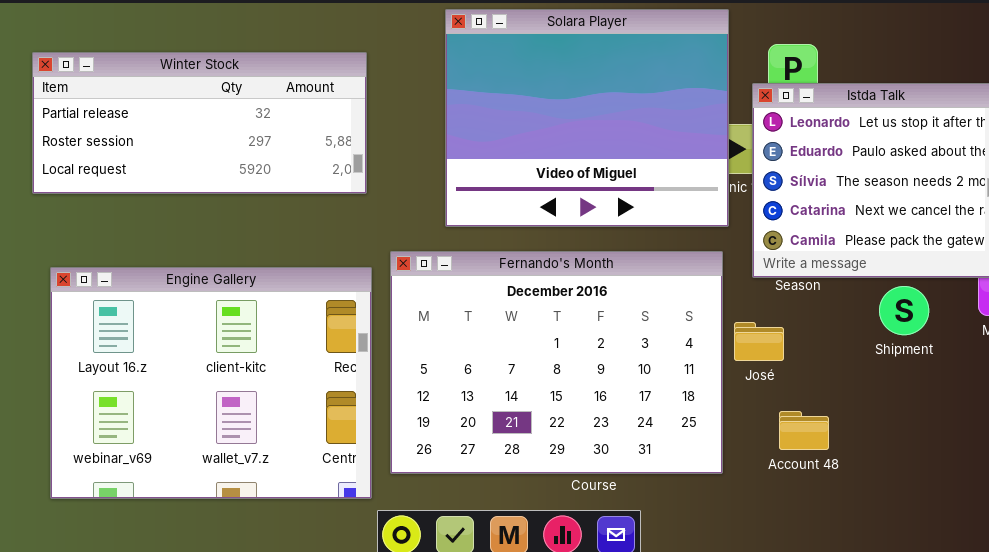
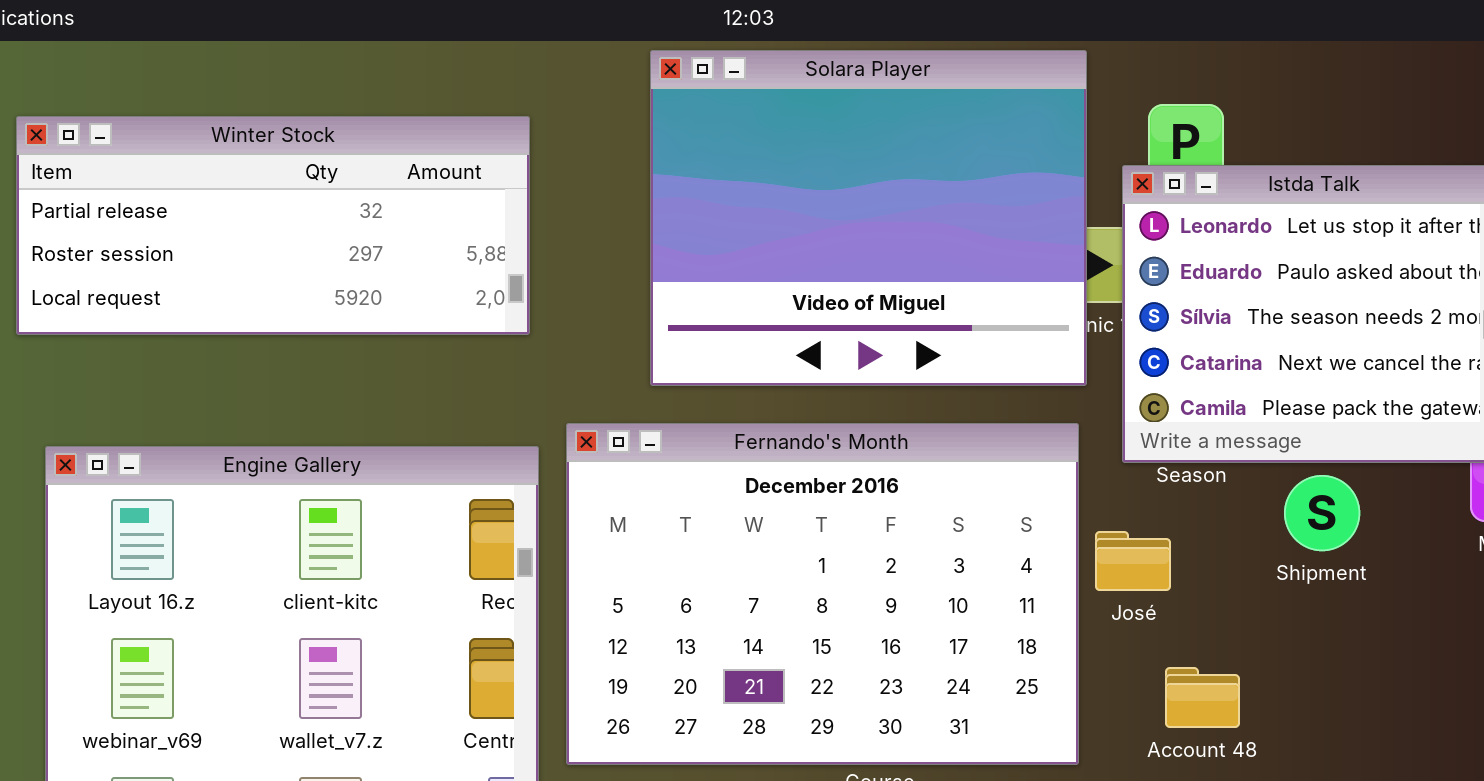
Shipment: [879,286,929,335] -> [1284,475,1360,551], moved

